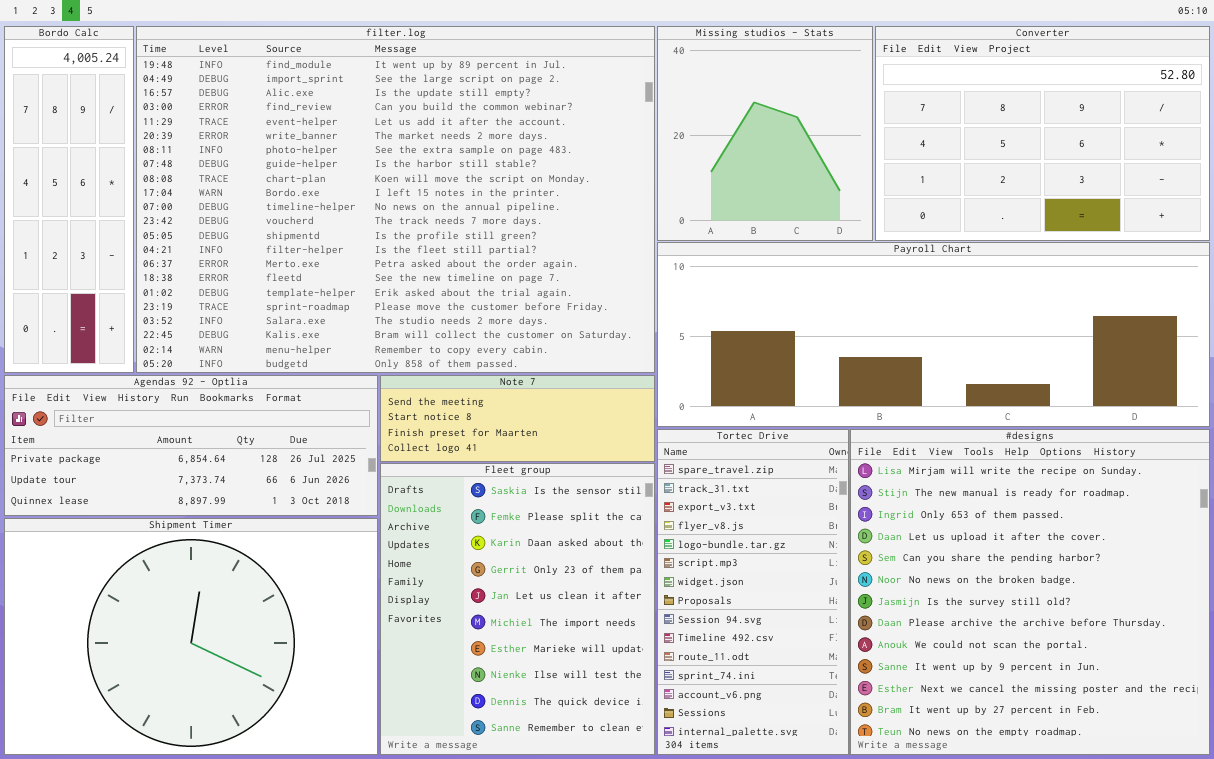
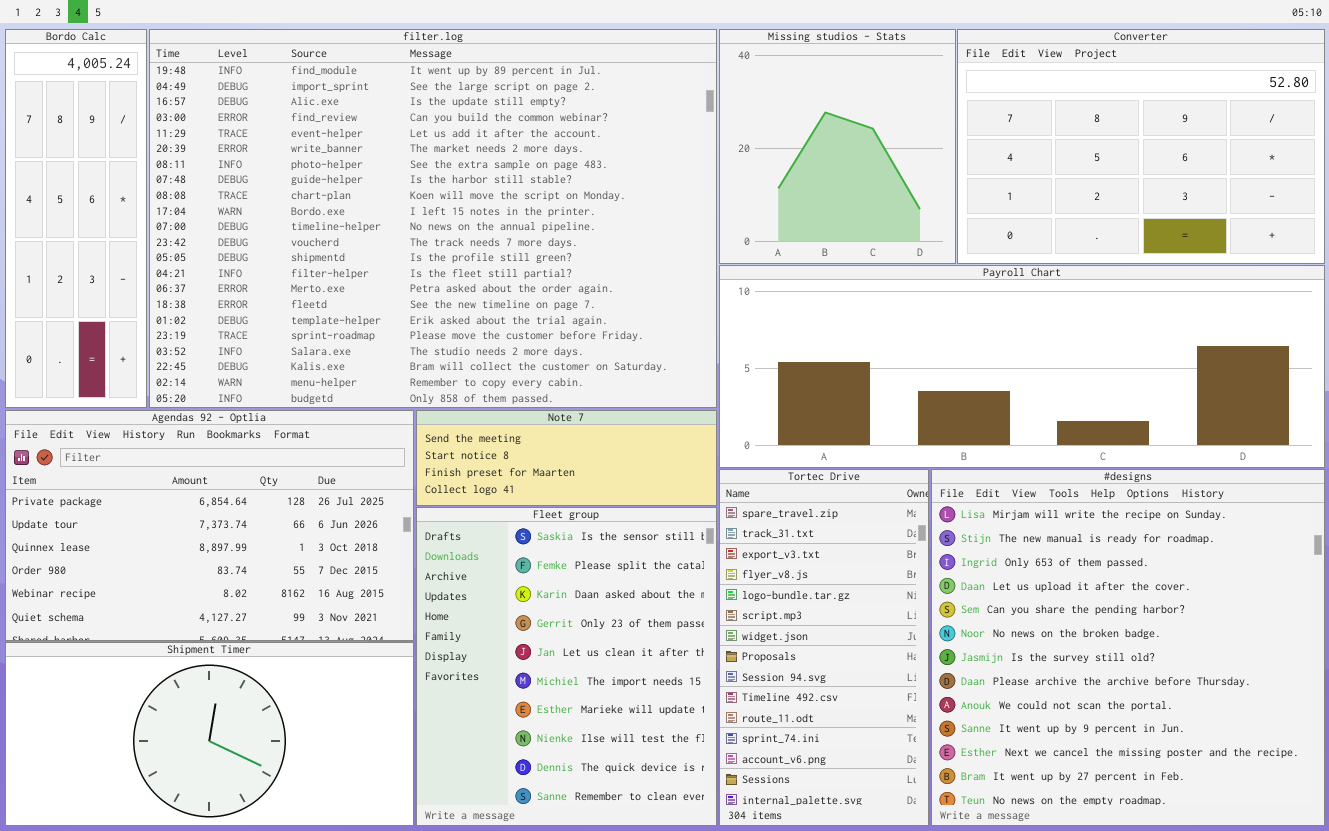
Agendas 92 - Optlia: [4,375,378,516] -> [5,410,414,641], resized
Shipment Timer: [4,518,378,755] -> [5,642,414,826], resized

